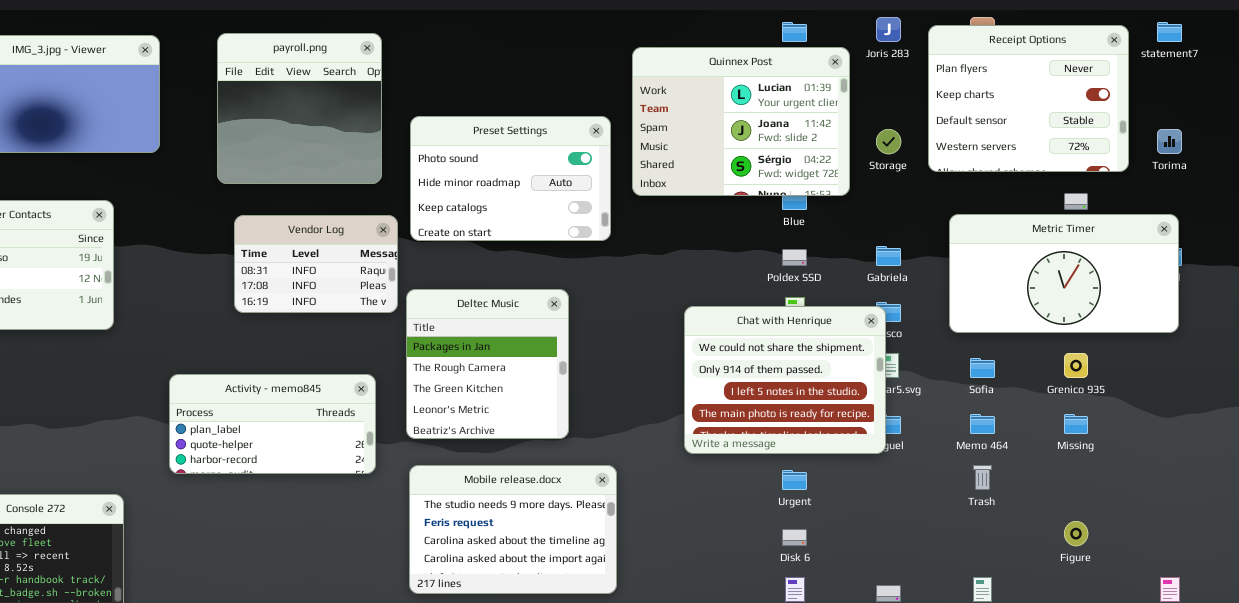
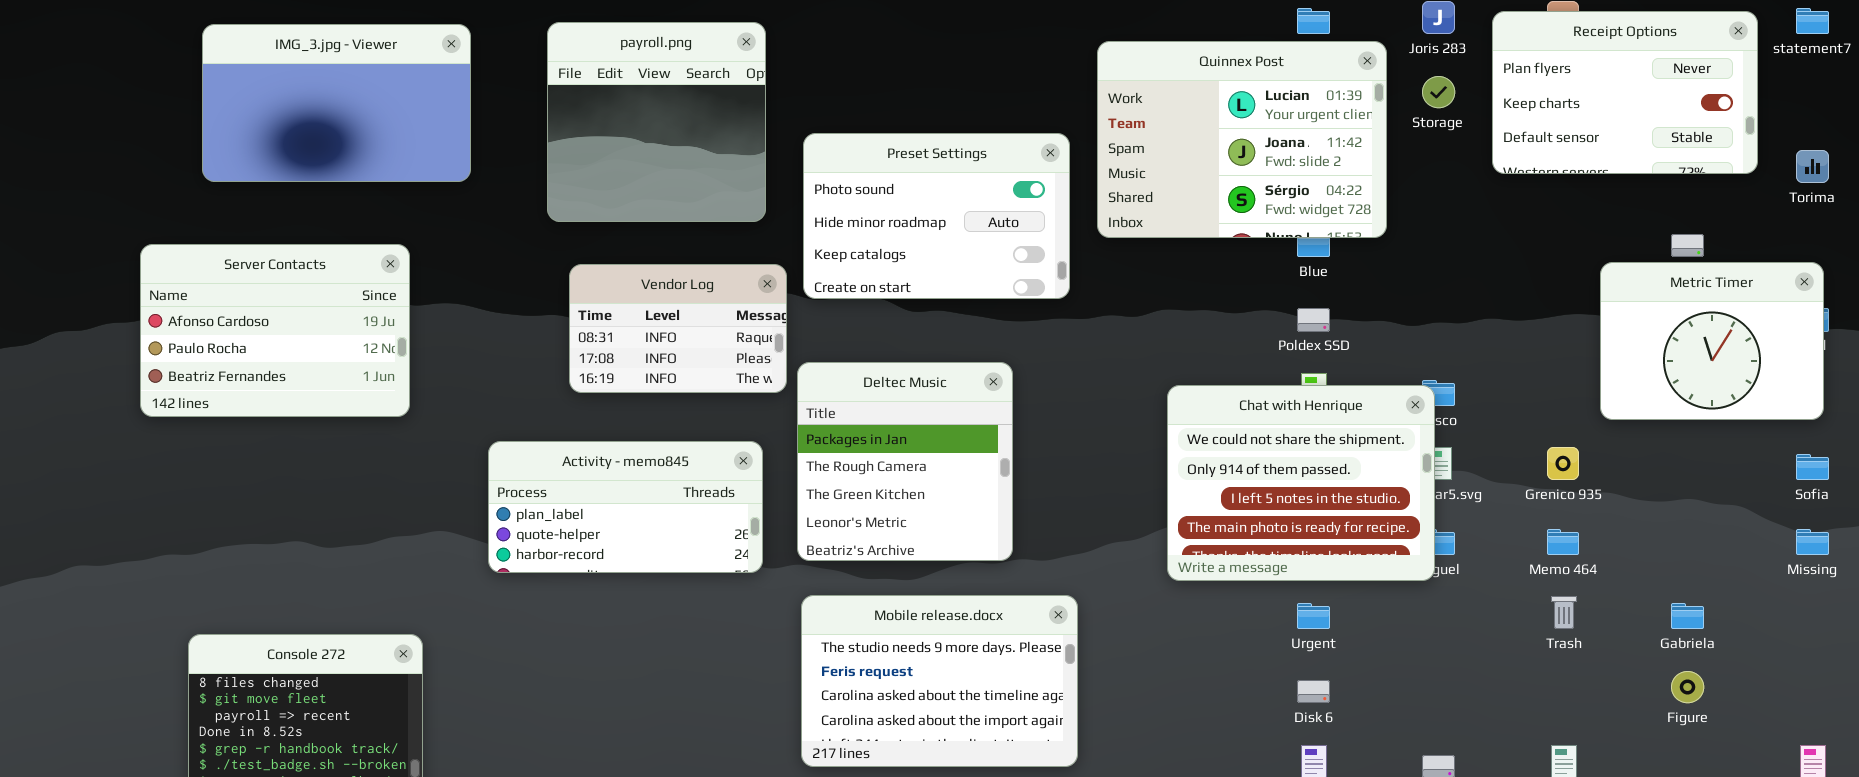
Receipt Options: [928,25,1129,172] -> [1492,11,1758,174], resized
Storage: [876,129,901,154] -> [1422,76,1455,108], moved
Metric Timer: [949,214,1179,333] -> [1600,262,1824,420], resized
Gabriela: [876,246,901,266] -> [1671,603,1704,629], moved
Grenico 935: [1064,353,1088,378] -> [1547,447,1579,480], moved
Sofia: [970,358,995,378] -> [1796,454,1829,480], moved
Activity - memo845: [169,374,376,474] -> [488,441,763,573], moved
Missing: [1064,414,1088,434] -> [1796,529,1829,555], moved

